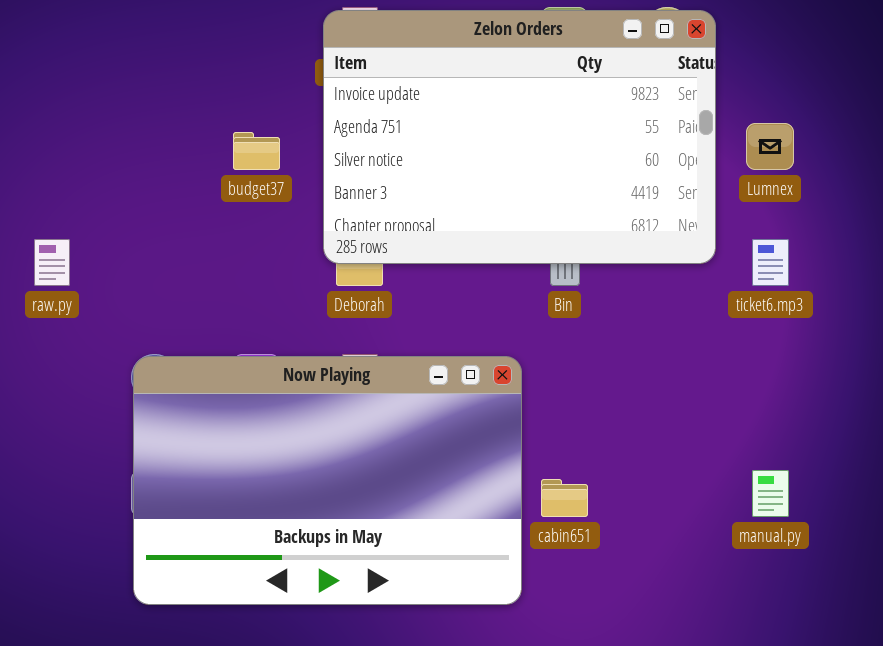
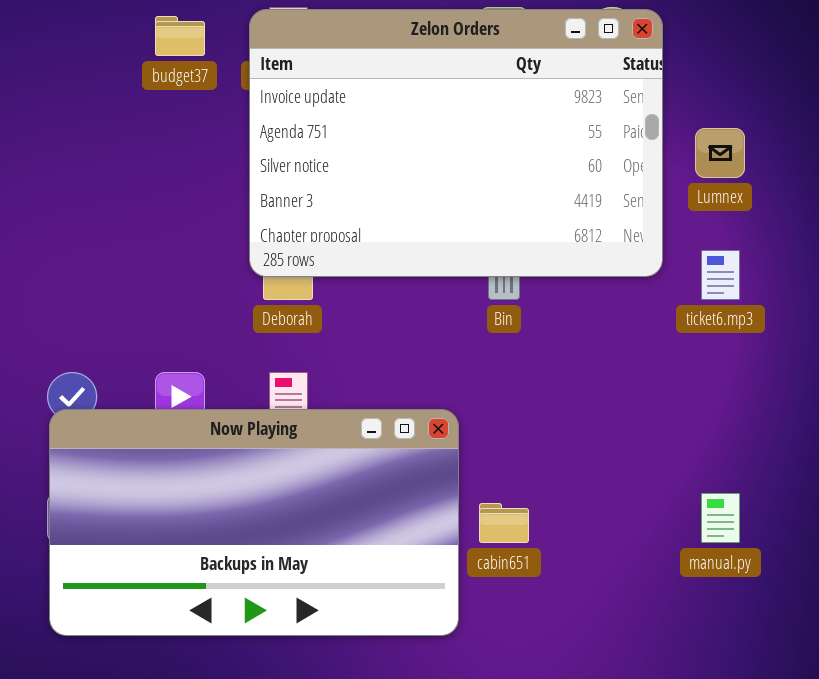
budget37: [233,132,280,170] -> [155,16,205,56], moved
Now Playing: [133,356,522,605] -> [49,409,459,636], resized

